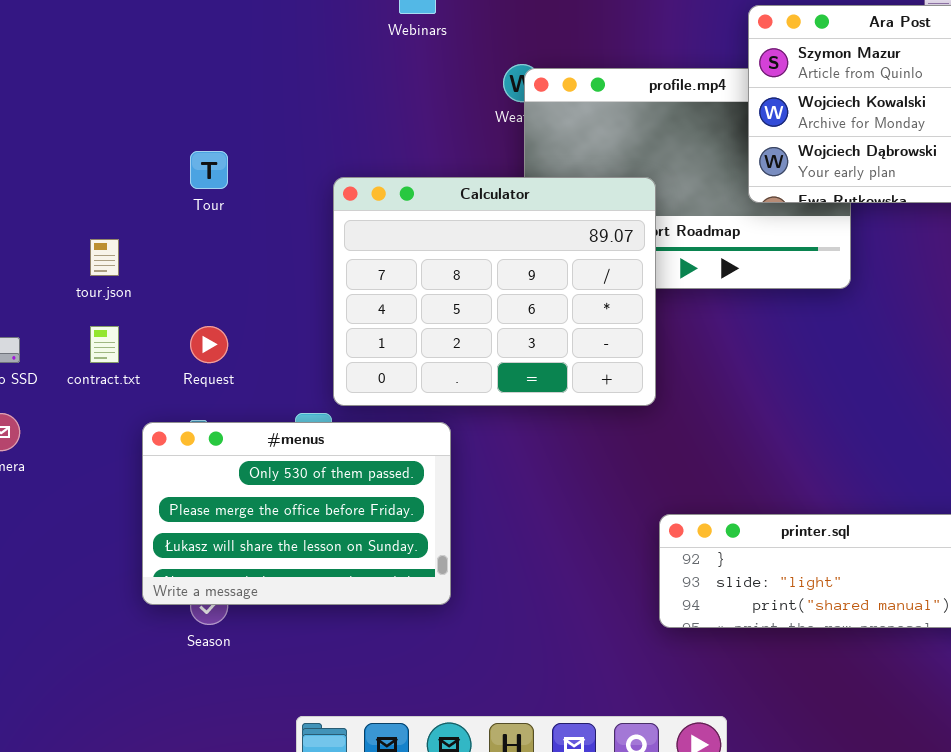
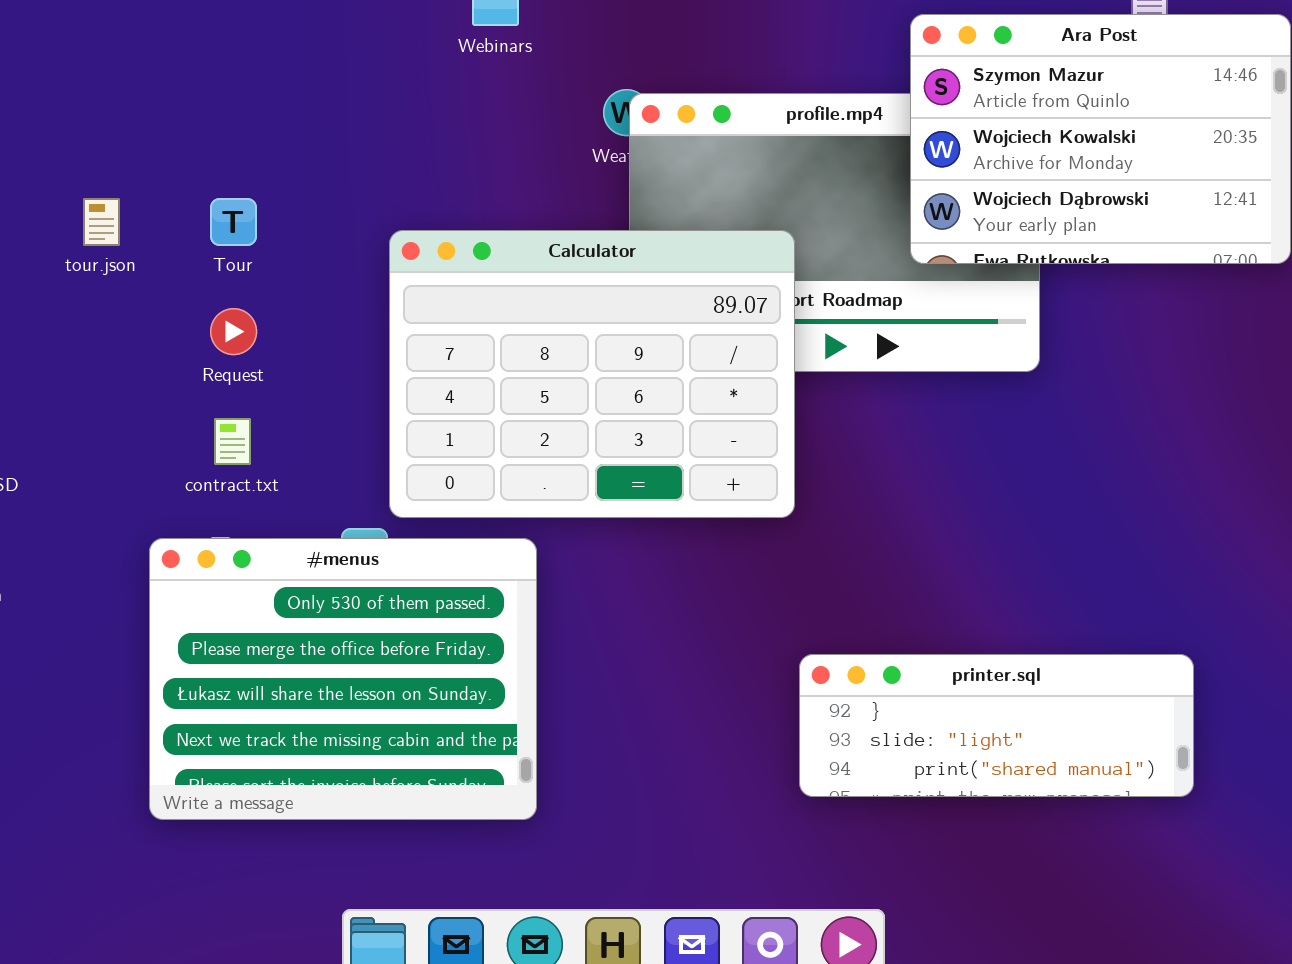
tour.json: [90,239,119,276] -> [83,198,120,246], moved
contract.txt: [90,326,119,363] -> [214,418,251,465], moved
Request: [190,326,228,363] -> [210,308,257,355], moved
#menus: [142,422,451,605] -> [149,538,537,820], resized

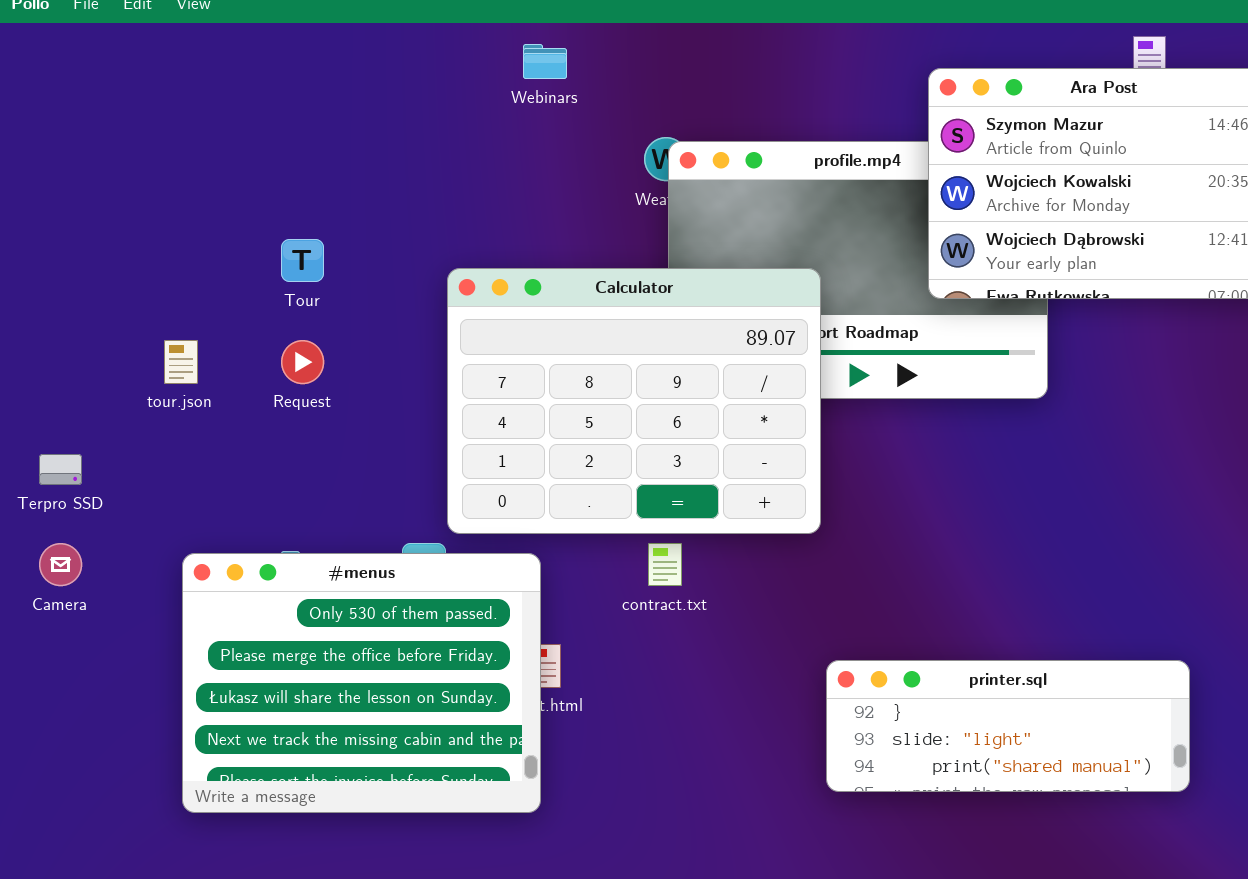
tour.json: [83,198,120,246] -> [164,340,198,384], moved
contract.txt: [214,418,251,465] -> [648,543,682,586], moved
#menus: [149,538,537,820] -> [182,553,541,813], moved

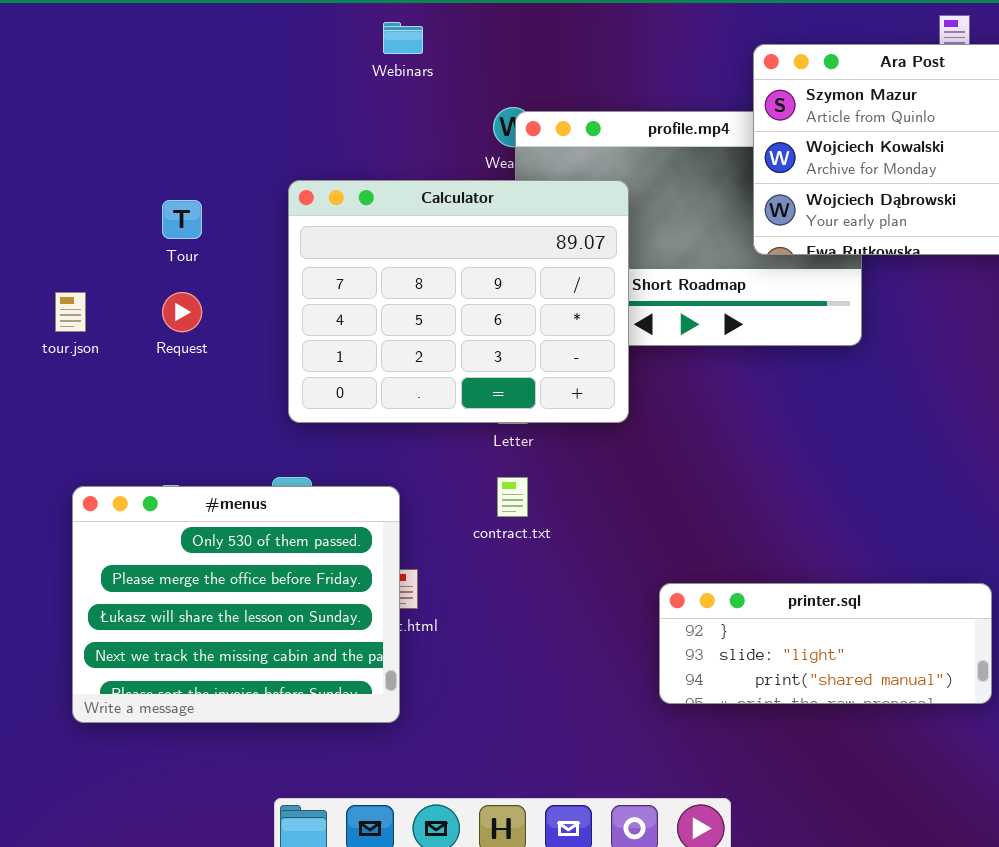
Calculator: [447,268,821,534] -> [288,180,629,423], moved

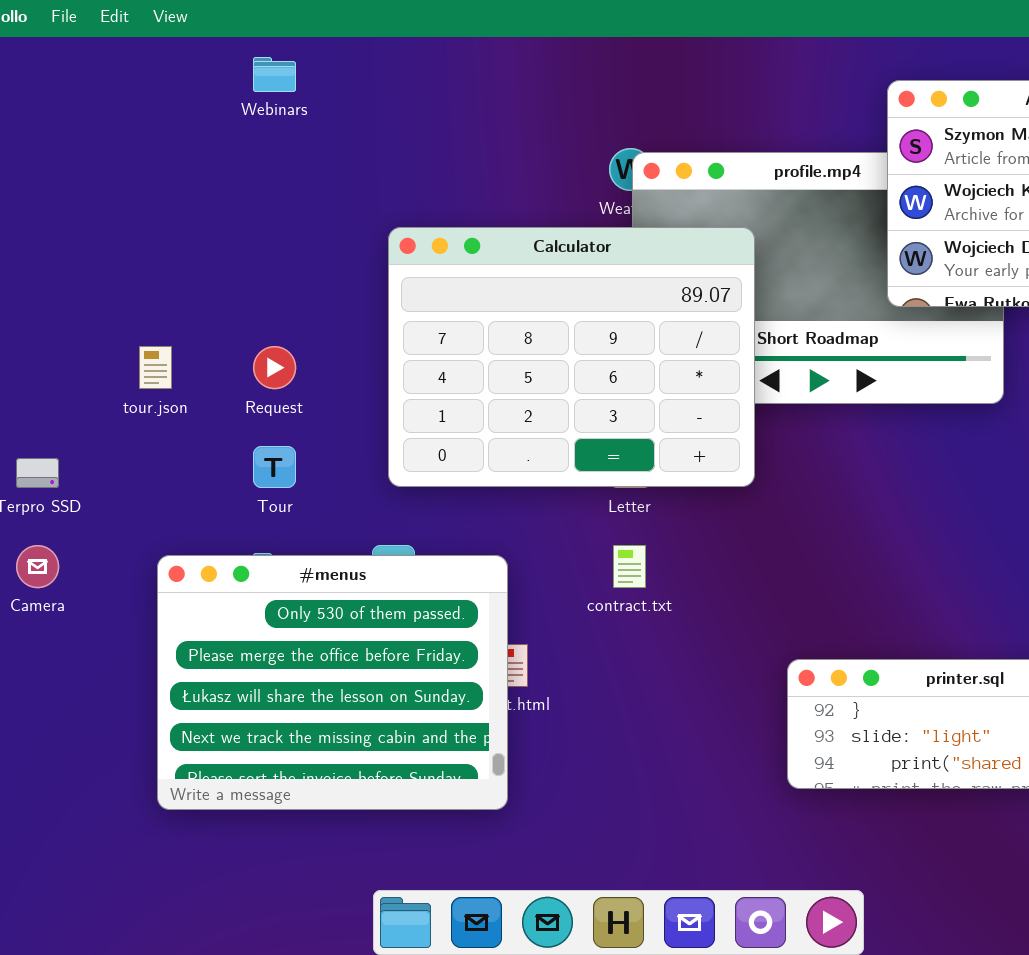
Webinars: [383,22,423,54] -> [253,57,296,92], moved
Tour: [162,200,202,239] -> [253,446,296,488], moved

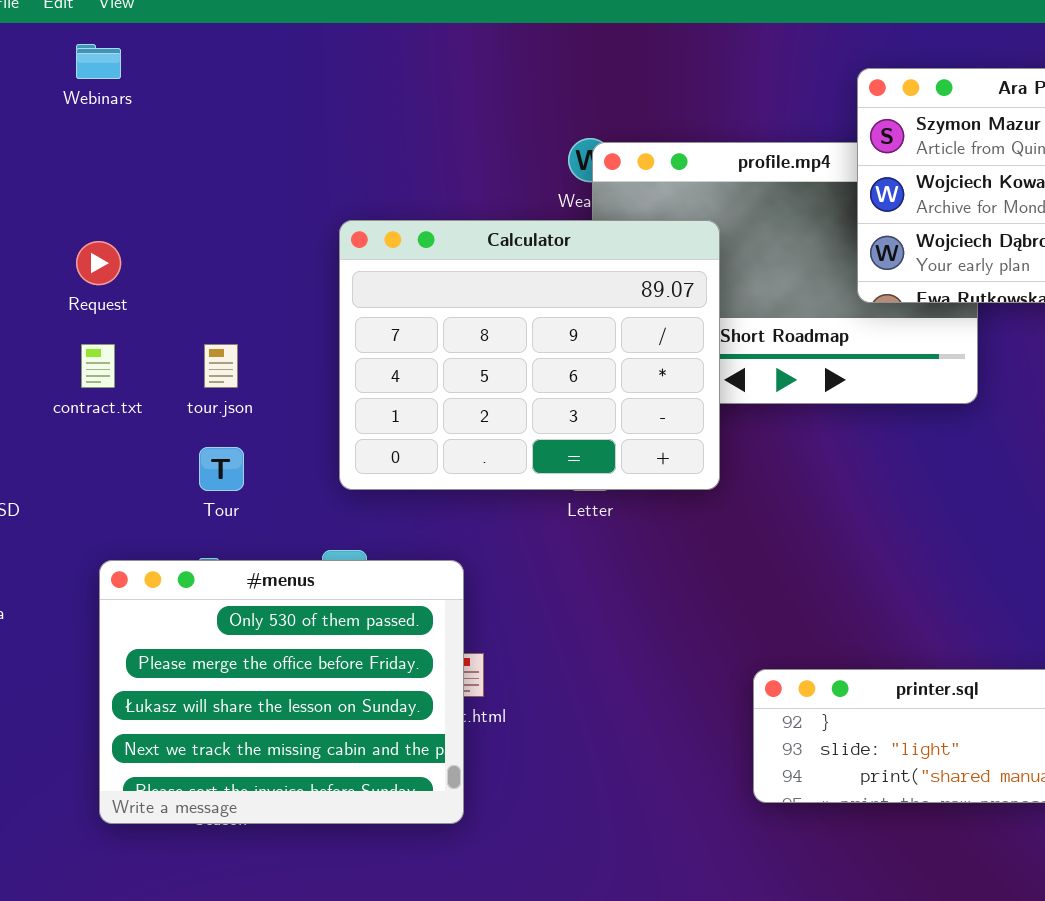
Webinars: [253,57,296,92] -> [76,44,121,79], moved
tour.json: [139,346,172,389] -> [204,344,238,388], moved
Request: [253,346,296,389] -> [76,241,121,285], moved
contract.txt: [613,545,646,588] -> [81,344,115,388], moved

